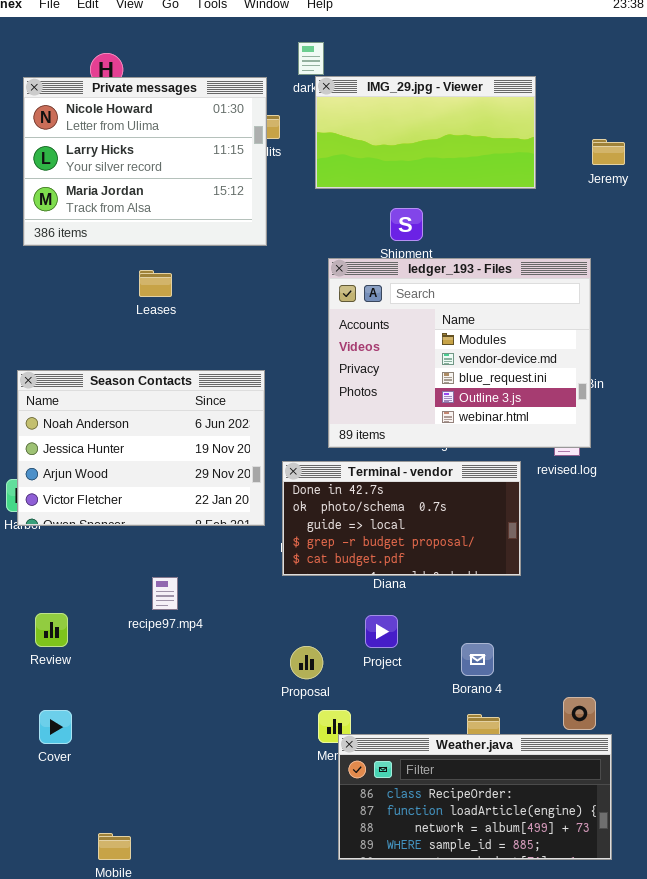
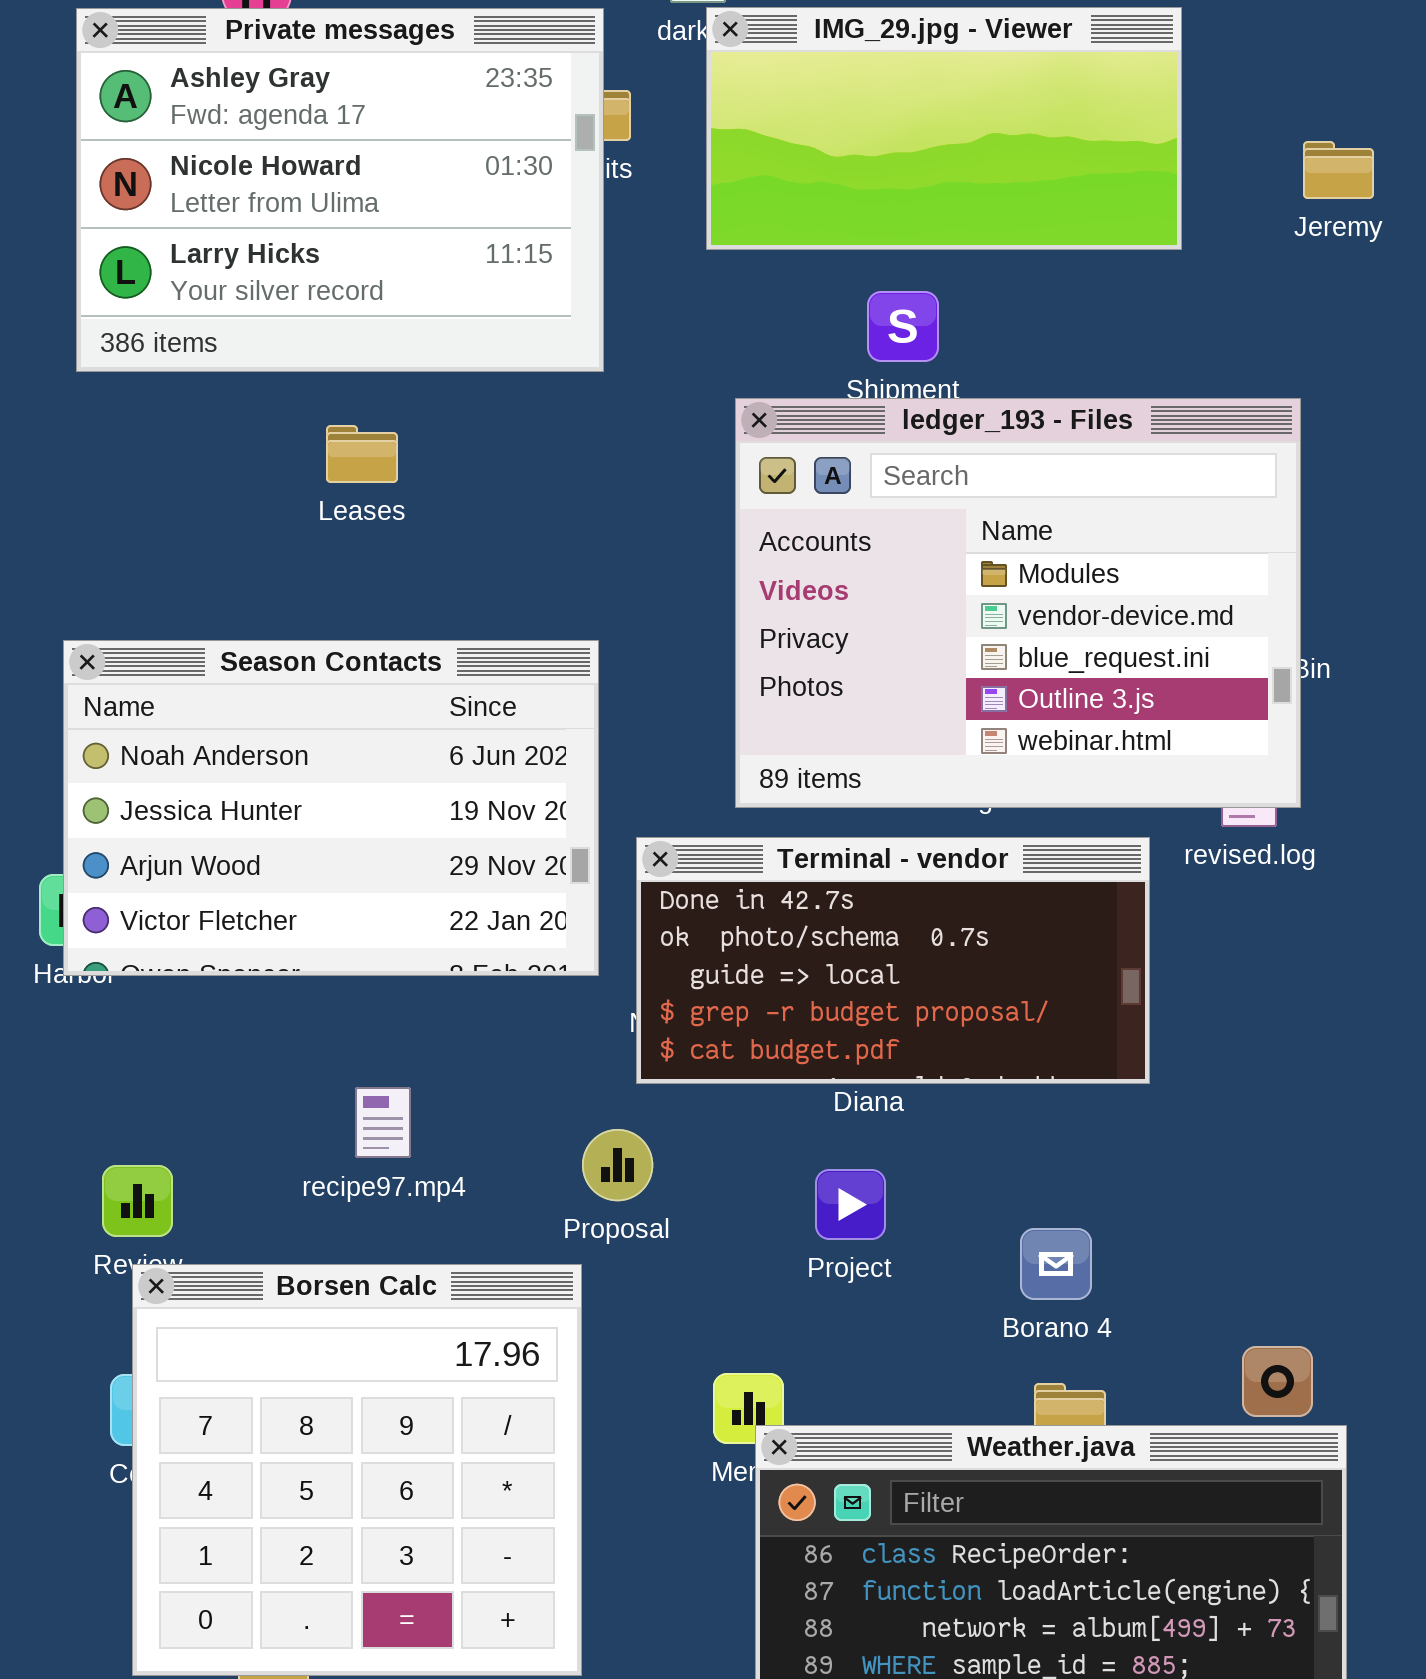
Private messages: [23,77,267,246] -> [76,8,604,372], scrolled up 1 row
Proposal: [290,646,323,679] -> [582,1129,653,1201], moved
Borsen Calc: none -> [132,1264,582,1676], opened

